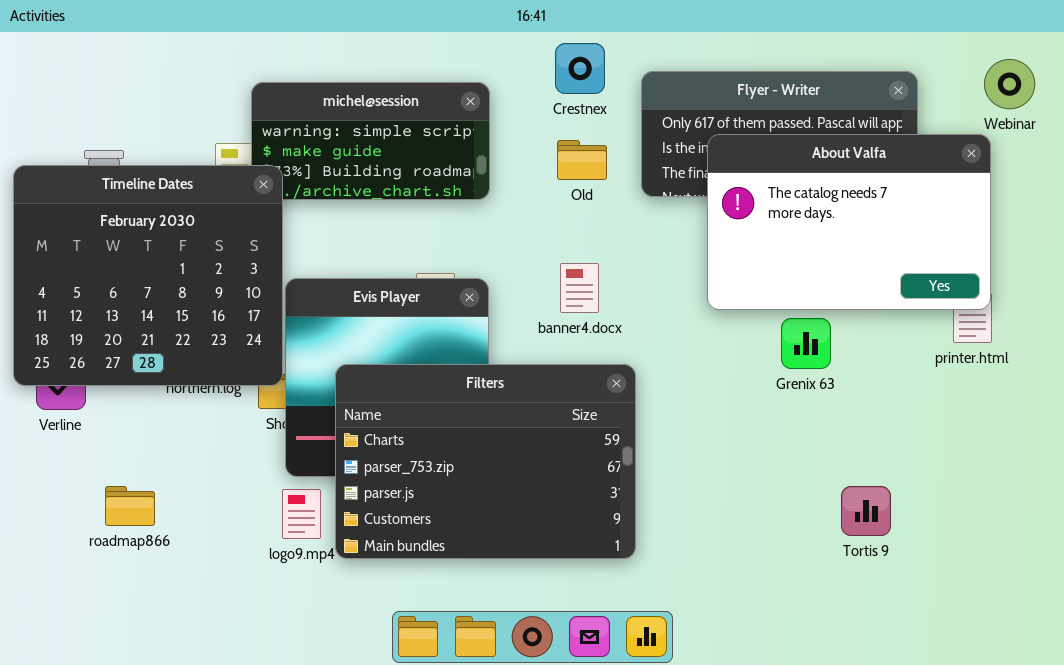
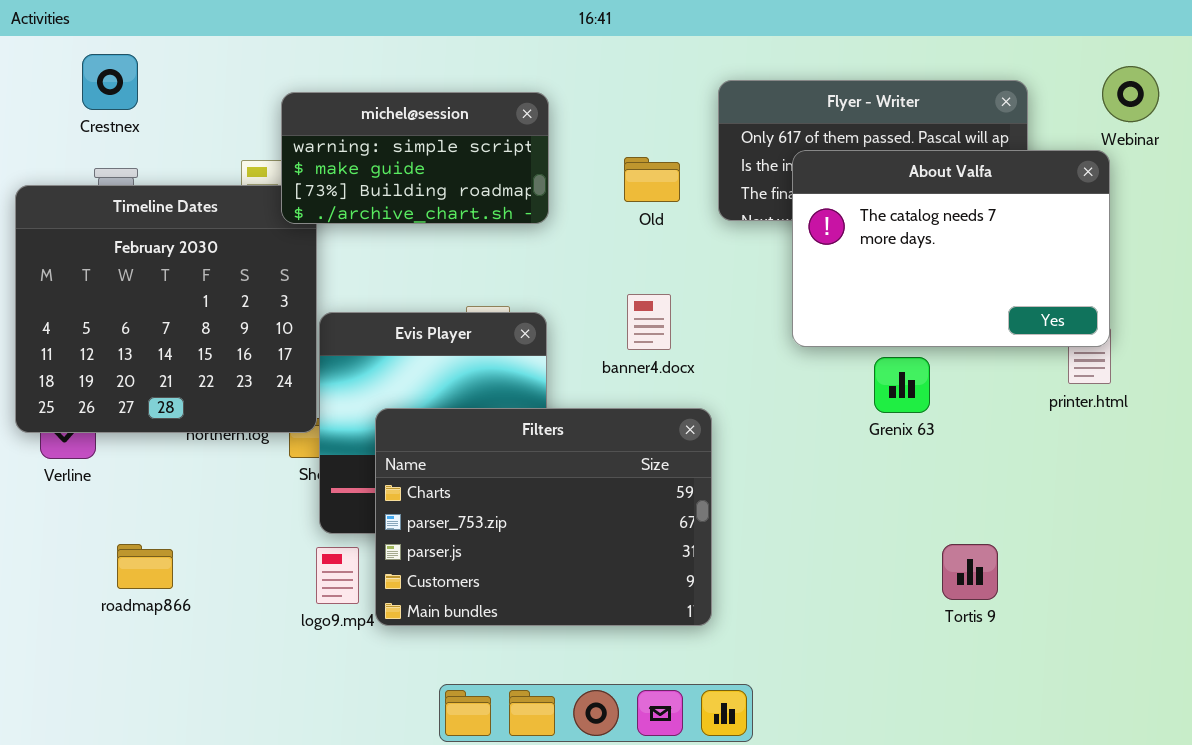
Crestnex: [555,43,605,94] -> [82,54,138,110], moved
michel@session: [251,82,490,200] -> [281,92,549,224], raised

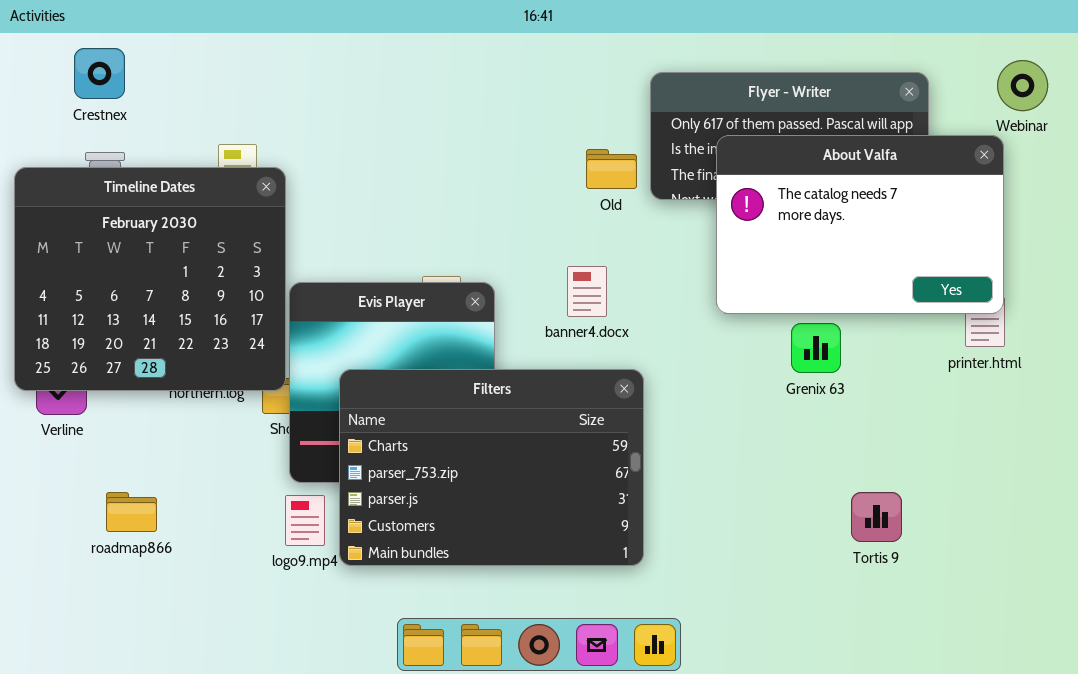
michel@session: [281,92,549,224] -> none, closed
Old: [624,157,680,202] -> [586,149,637,189], moved

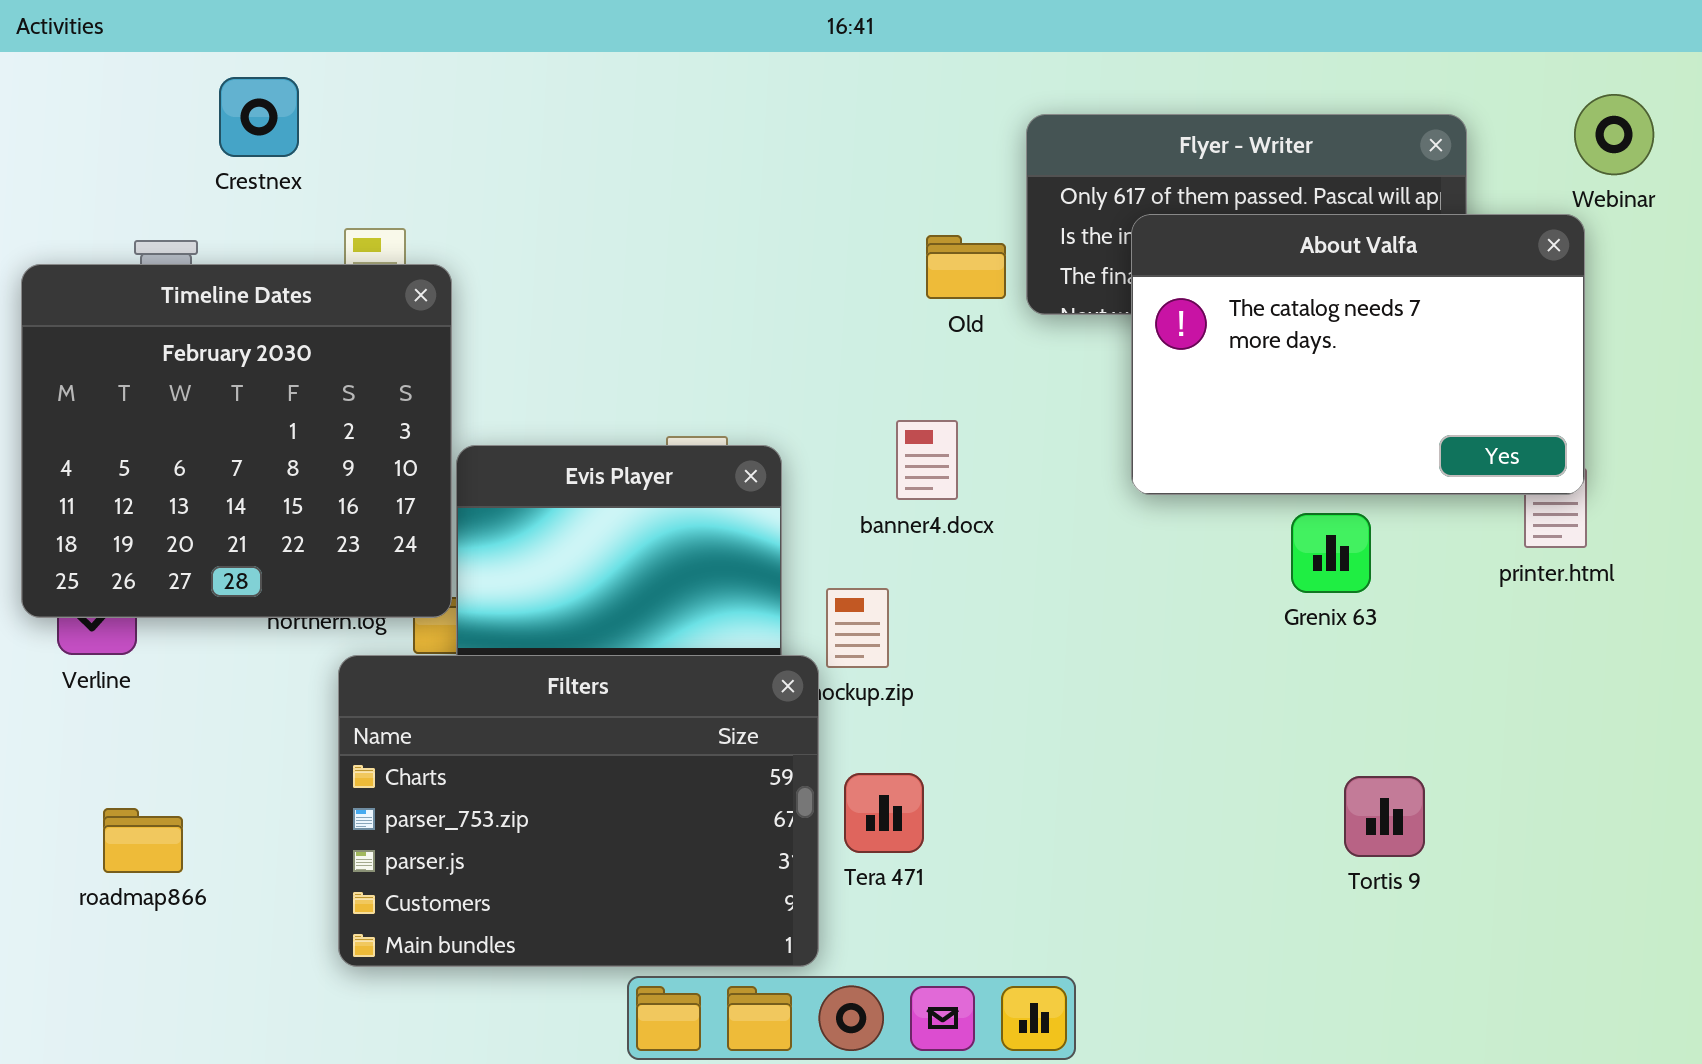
Crestnex: [74,48,125,99] -> [219,77,299,157], moved
Grenix 63: [791,323,841,373] -> [1291,513,1371,593], moved
Filters: [339,369,644,566] -> [338,655,819,967], moved
roadmap866: [106,492,157,532] -> [103,808,183,873], moved

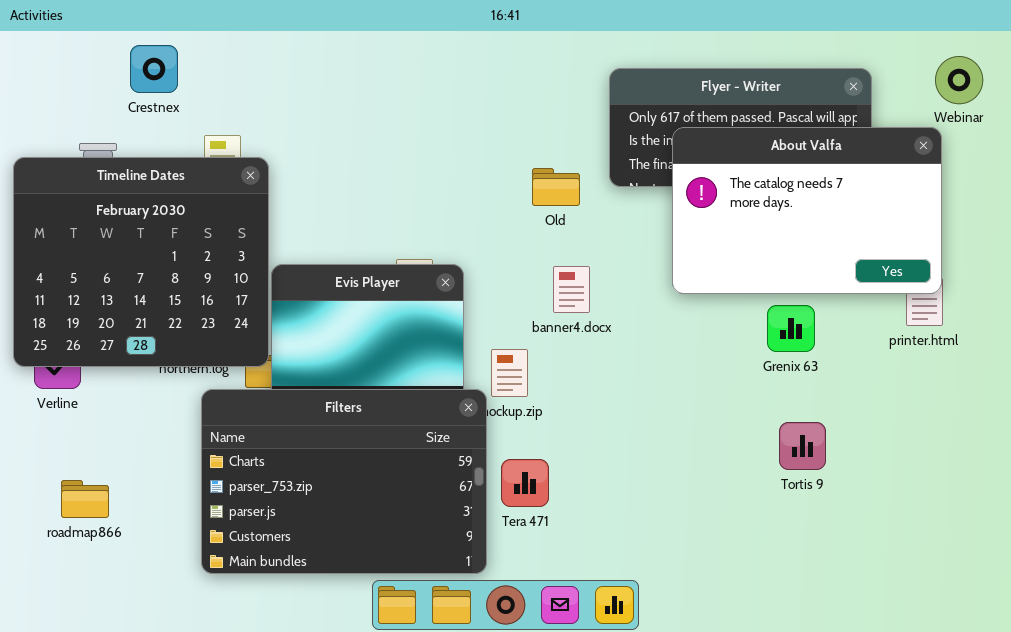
Old: [926,235,1006,299] -> [532,168,580,206], moved
banner4.docx: [896,420,958,500] -> [553,266,590,313], moved
Tortis 9: [1344,776,1425,857] -> [779,422,826,470], moved

